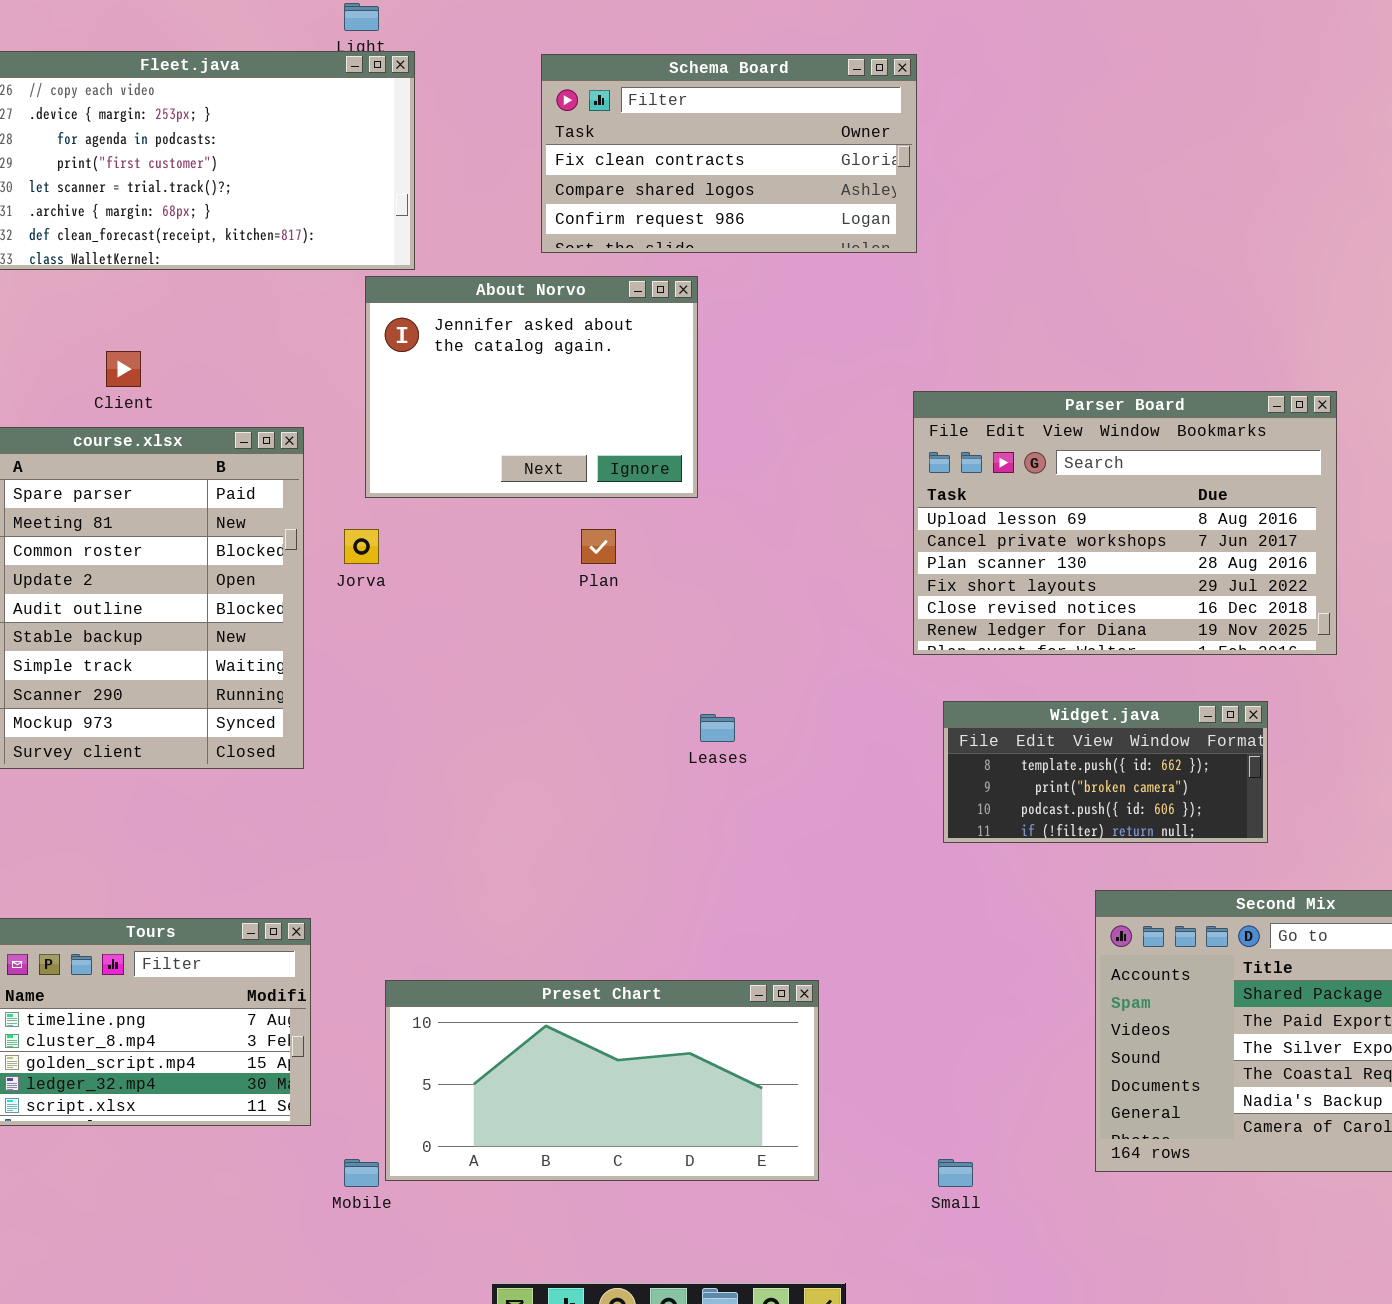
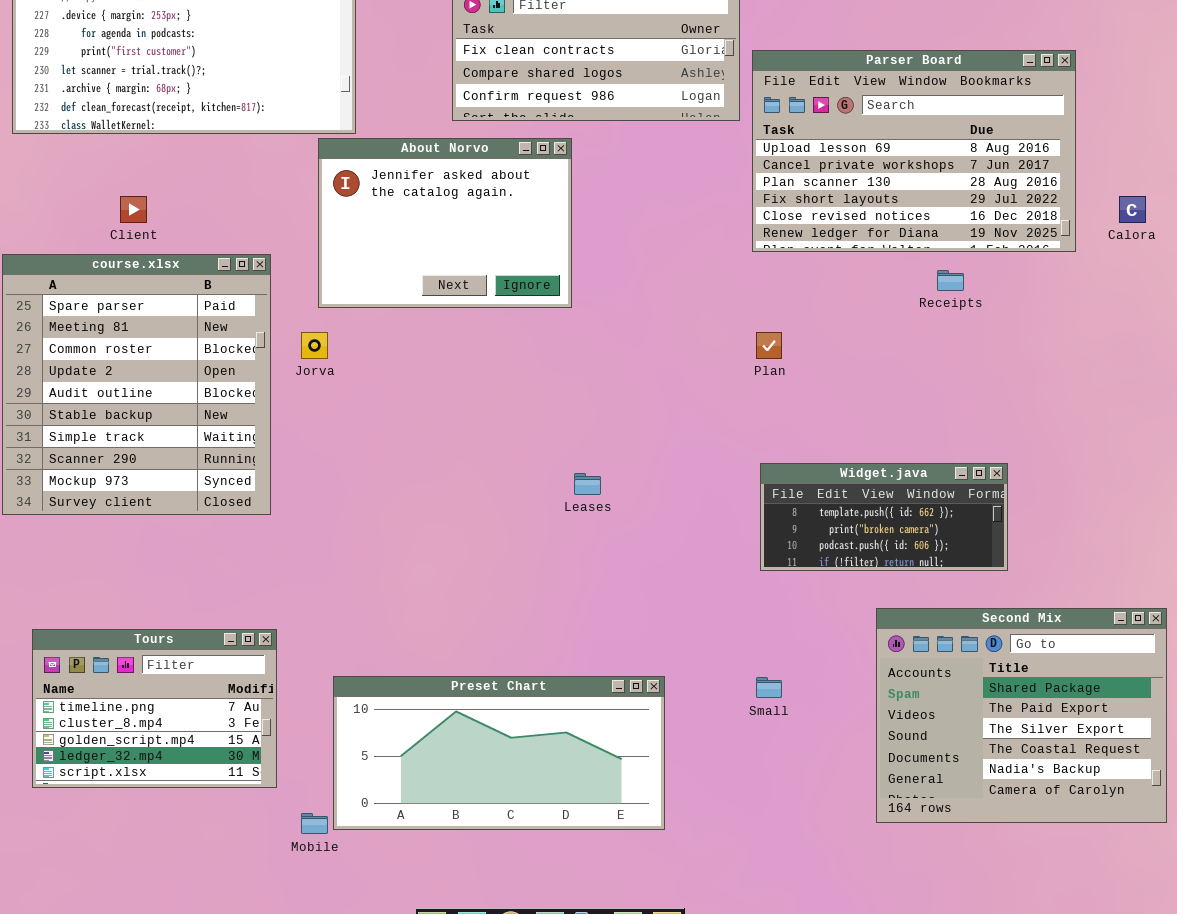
Parser Board: [913,391,1337,655] -> [752,50,1076,252], moved
Plan: [581,529,616,564] -> [756,332,782,359], moved
Small: [938,1159,973,1187] -> [756,677,782,698], moved

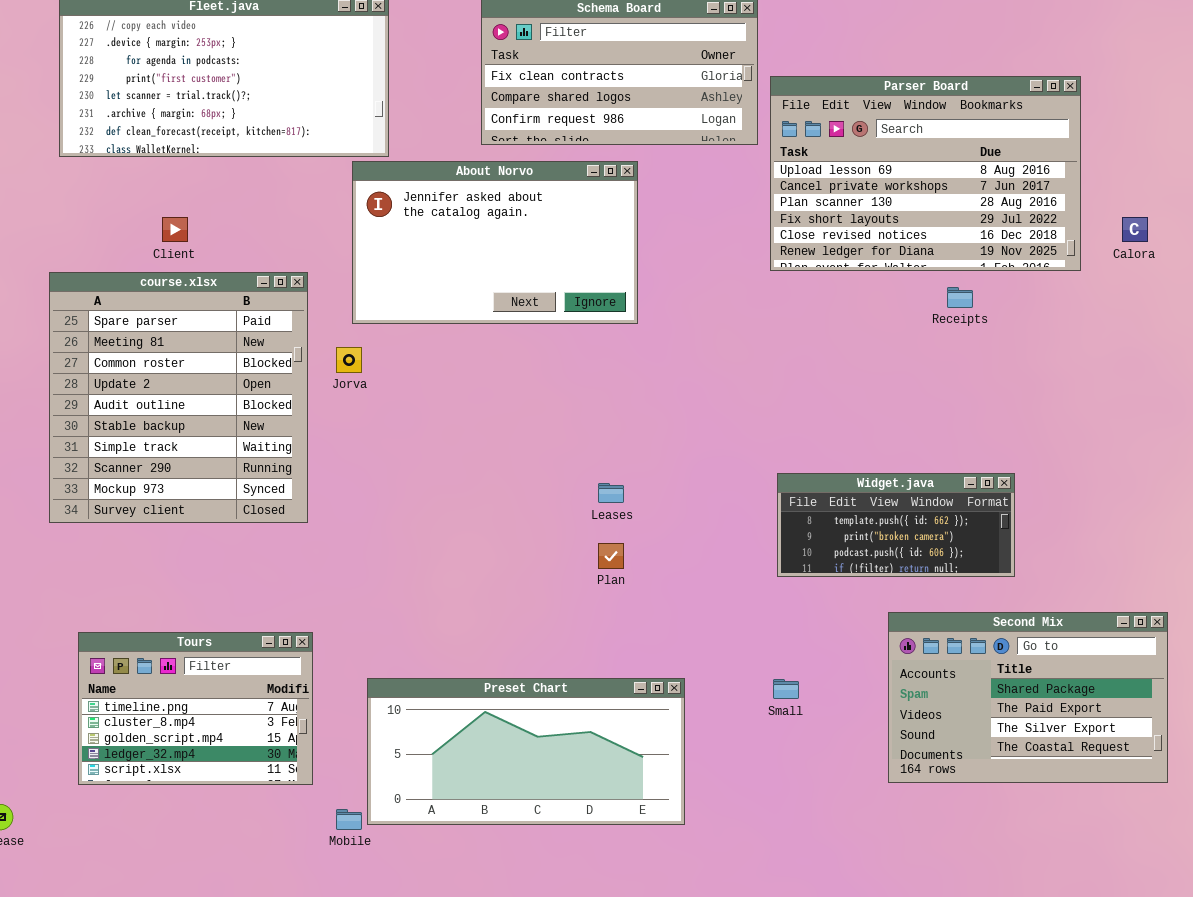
About Norvo: [318,138,572,308] -> [352,161,638,324], resized
Plan: [756,332,782,359] -> [598,543,624,569], moved
Second Mix: [876,608,1167,823] -> [888,612,1168,783], resized

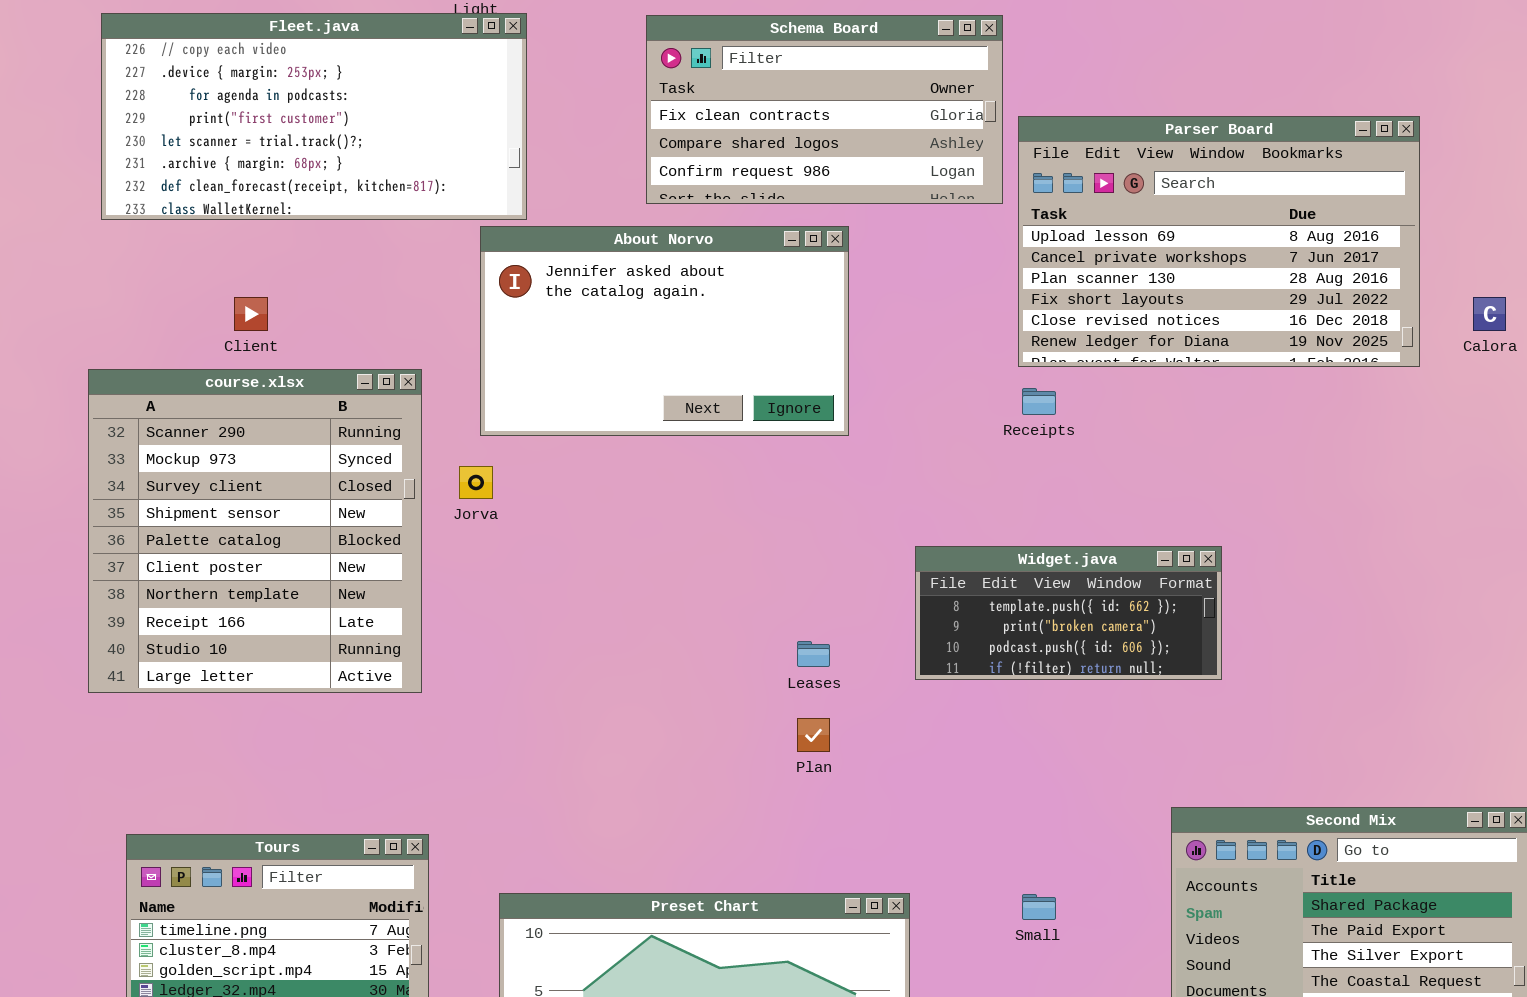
course.xlsx: [49,272,308,523] -> [88,369,422,693], scrolled down 7 rows
Receipts: [947,287,973,308] -> [1022,388,1056,415], moved
Widget.java: [777,473,1015,577] -> [915,546,1222,680], moved

